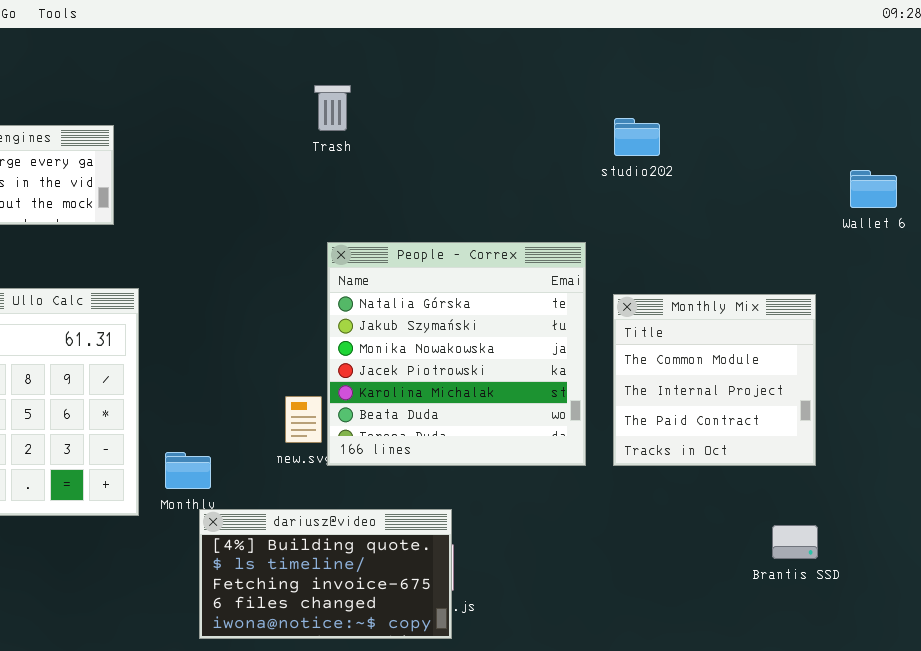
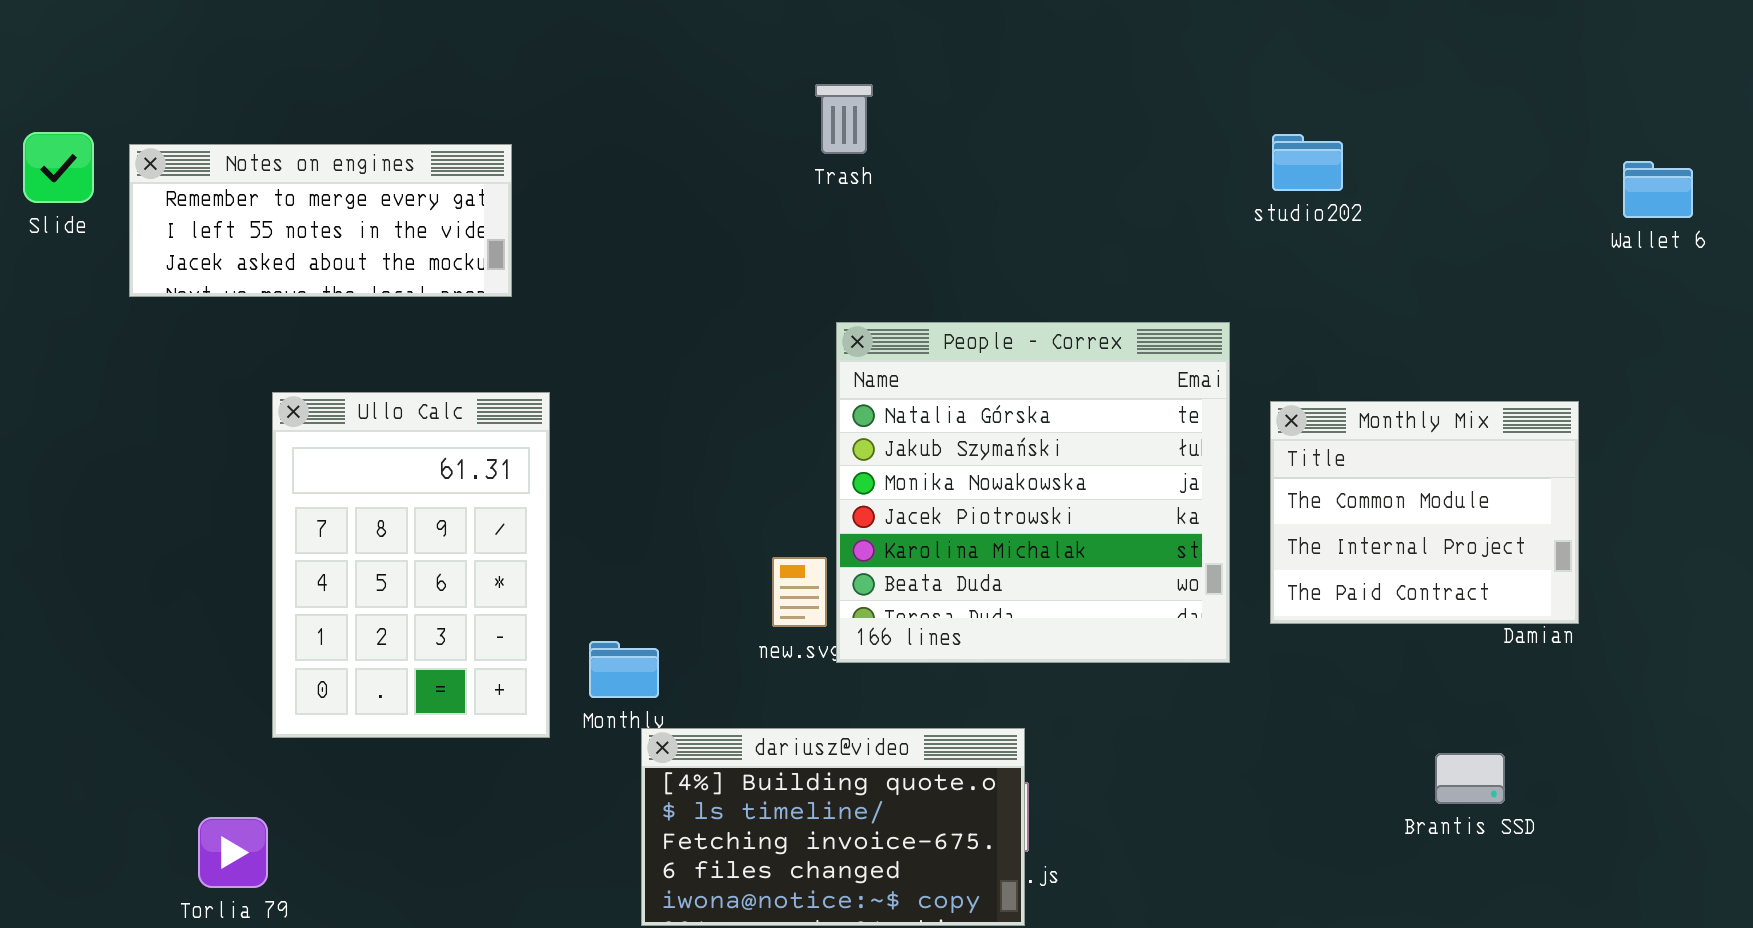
Wallet 6: [850,170,897,208] -> [1623,161,1693,218], moved
Monthly Mix: [613,294,816,466] -> [1270,401,1579,624], resized
Brantis SSD: [772,525,818,559] -> [1435,753,1505,804], moved

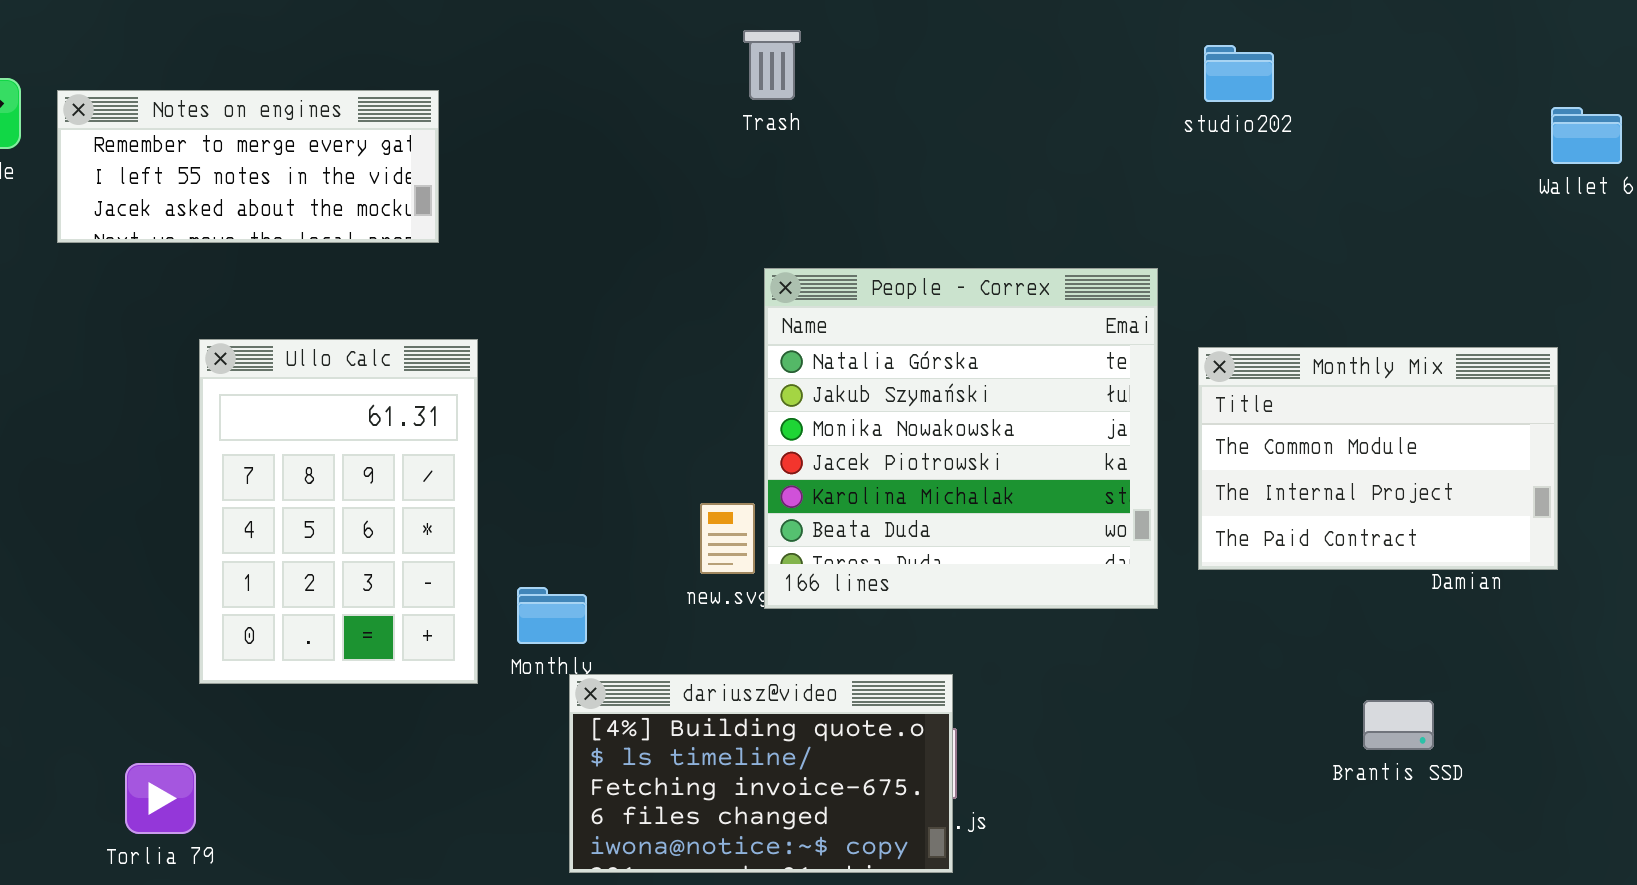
studio202: [1272,134,1343,191] -> [1204,45,1274,102], moved
Monthly Mix: [1270,401,1579,624] -> [1198,347,1558,570], resized

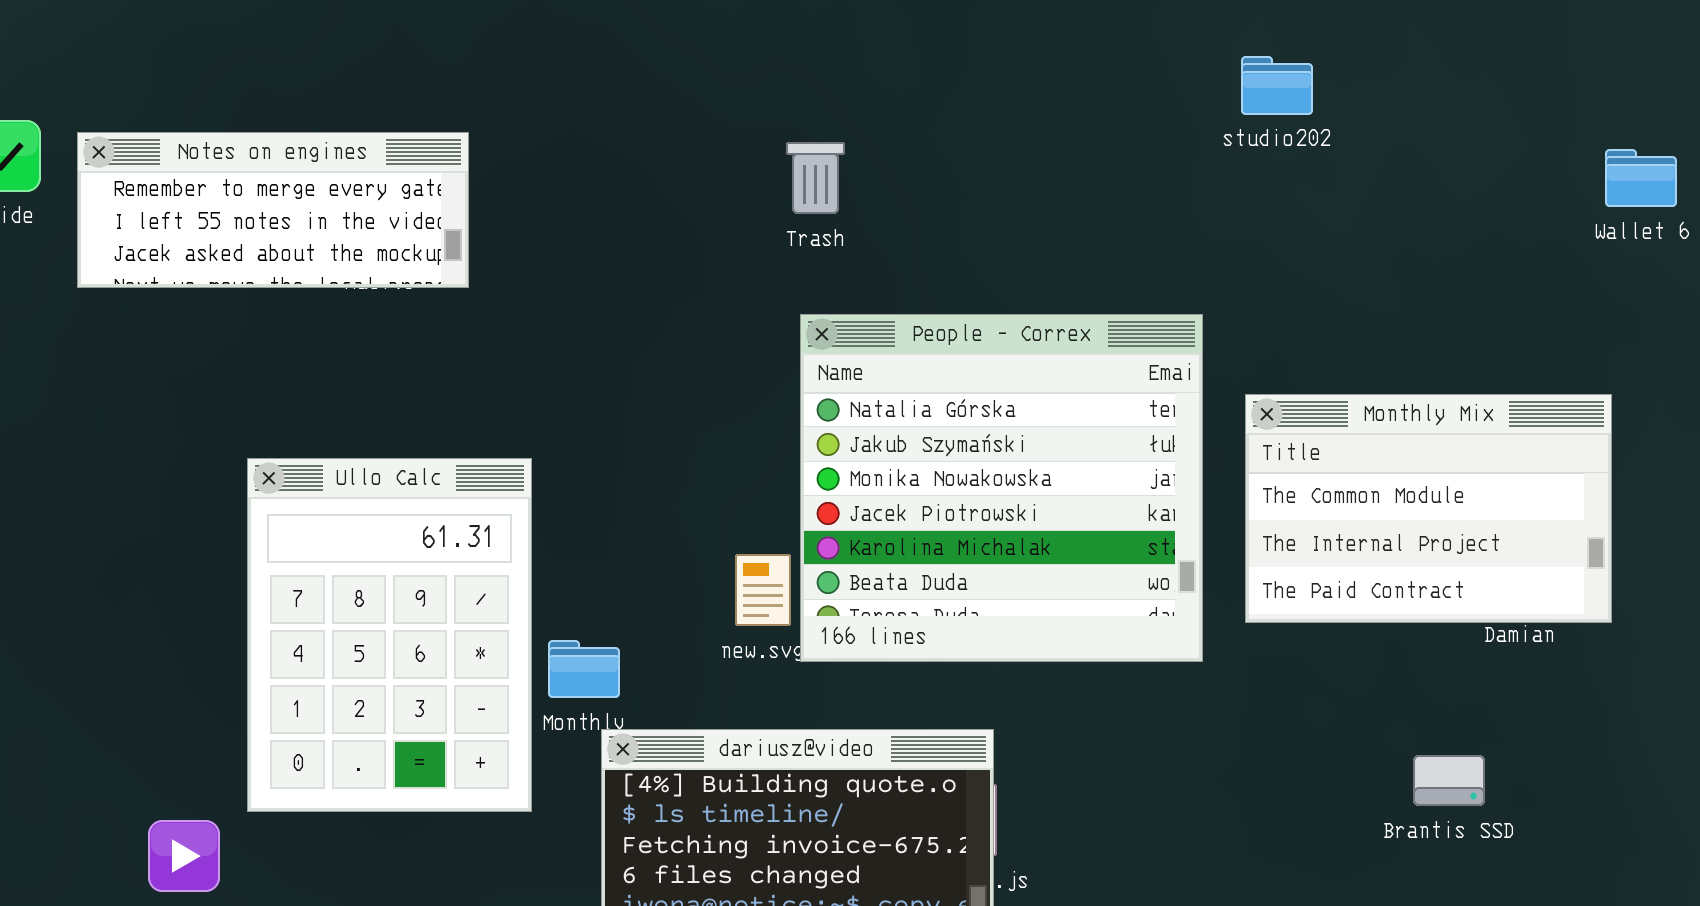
Trash: [743,30,801,100] -> [786,142,845,214], moved
studio202: [1204,45,1274,102] -> [1241,56,1313,115], moved
Ullo Calc: [199,339,478,684] -> [247,458,532,812], moved

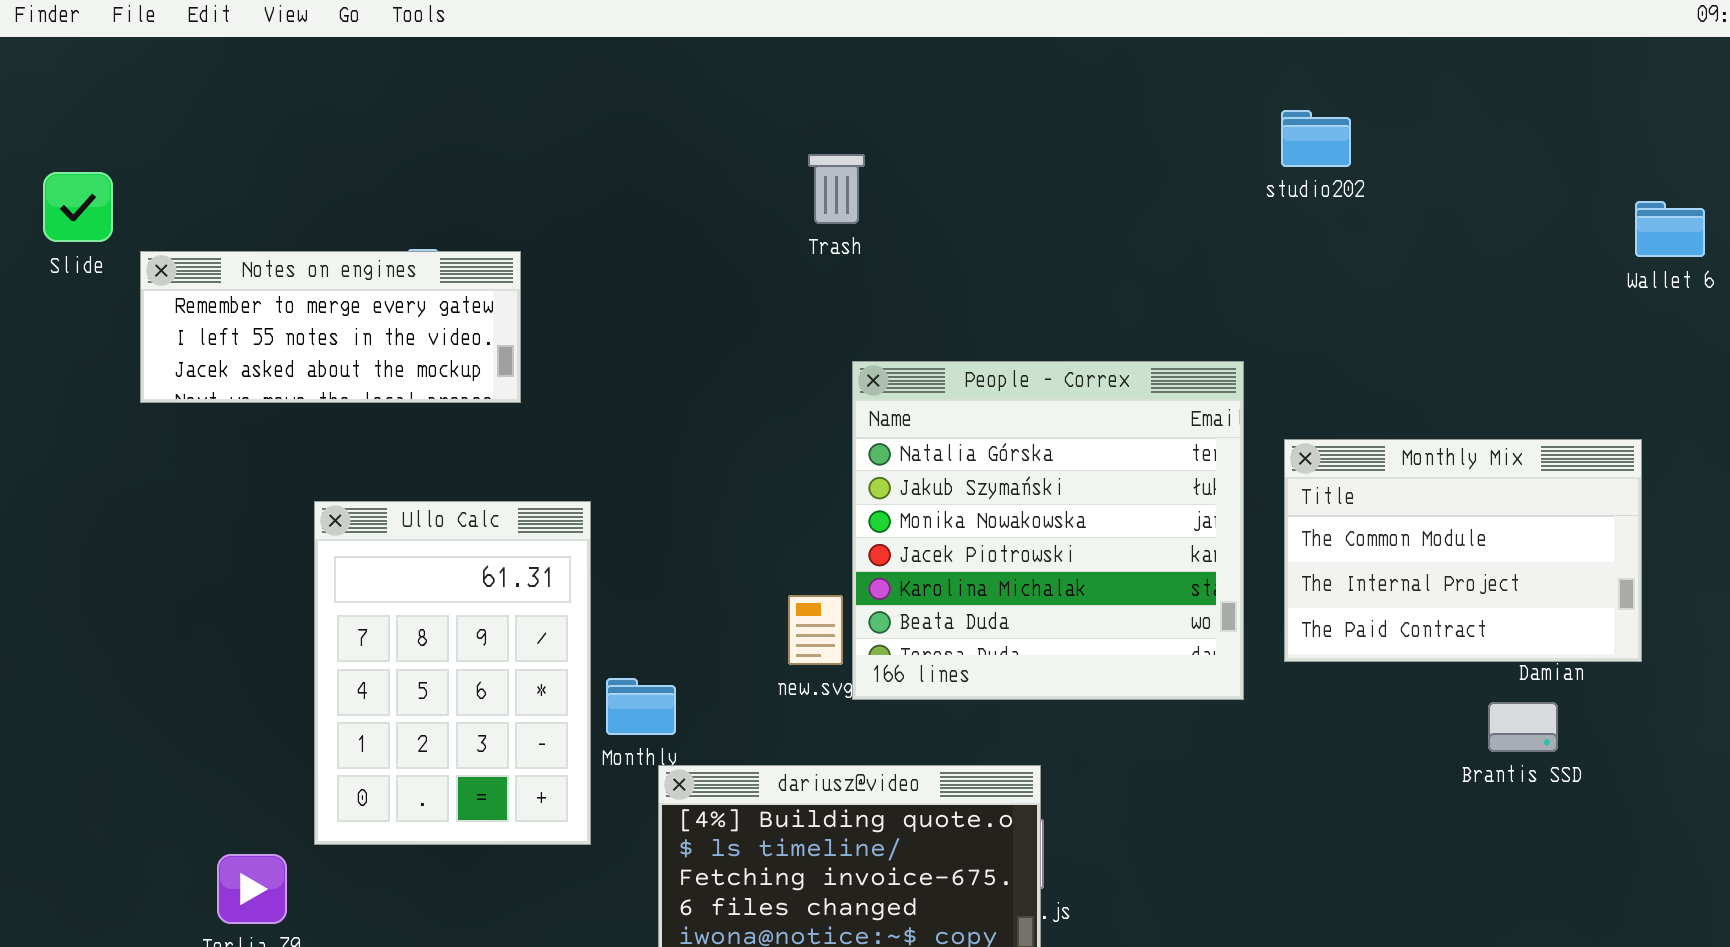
Notes on engines: [77,132,469,288] -> [140,251,521,403], moved
Trash: [786,142,845,214] -> [808,154,865,224], moved
Brantis SSD: [1413,755,1485,806] -> [1488,702,1558,752], moved

